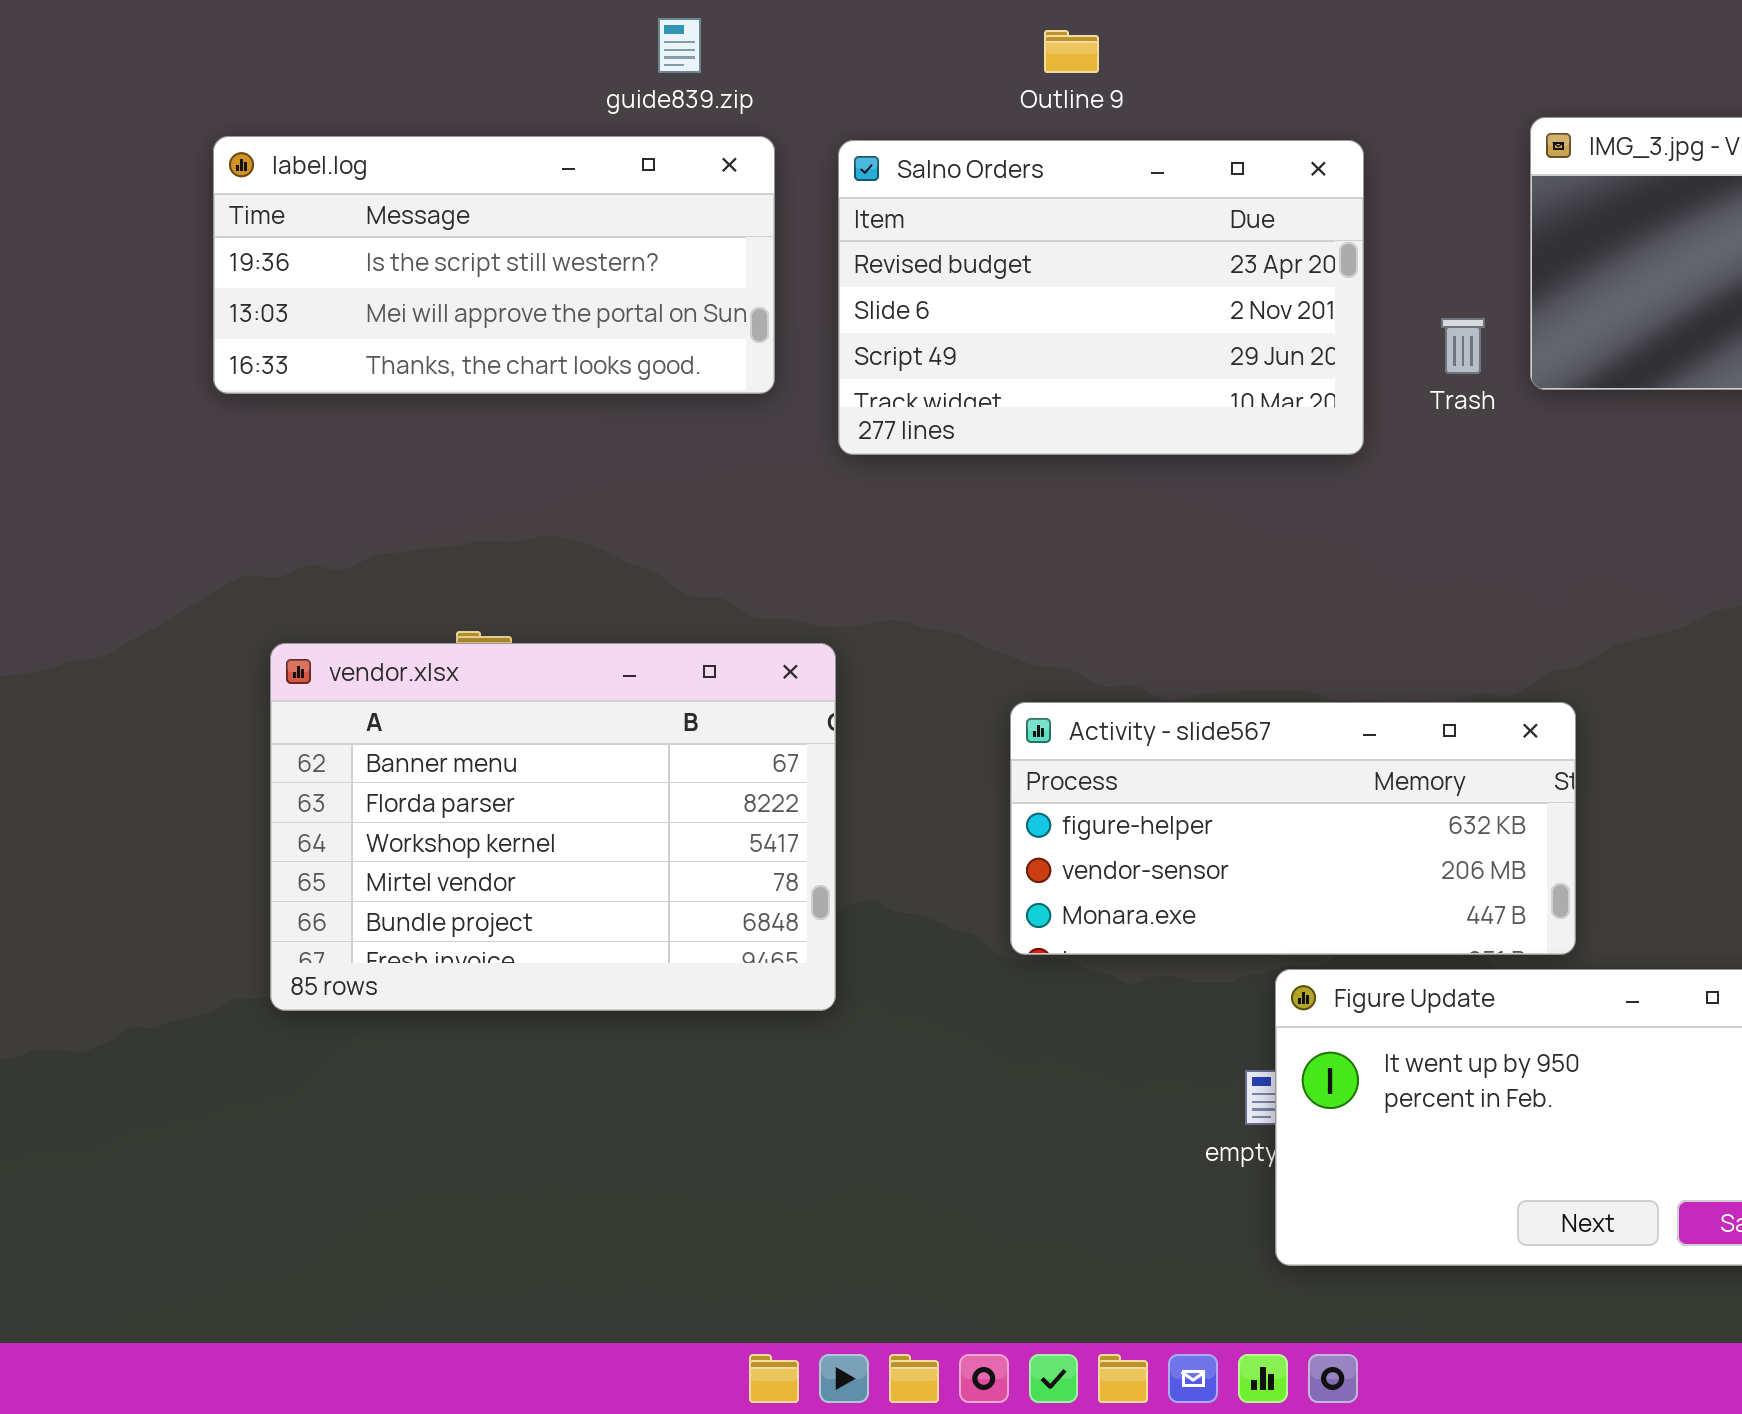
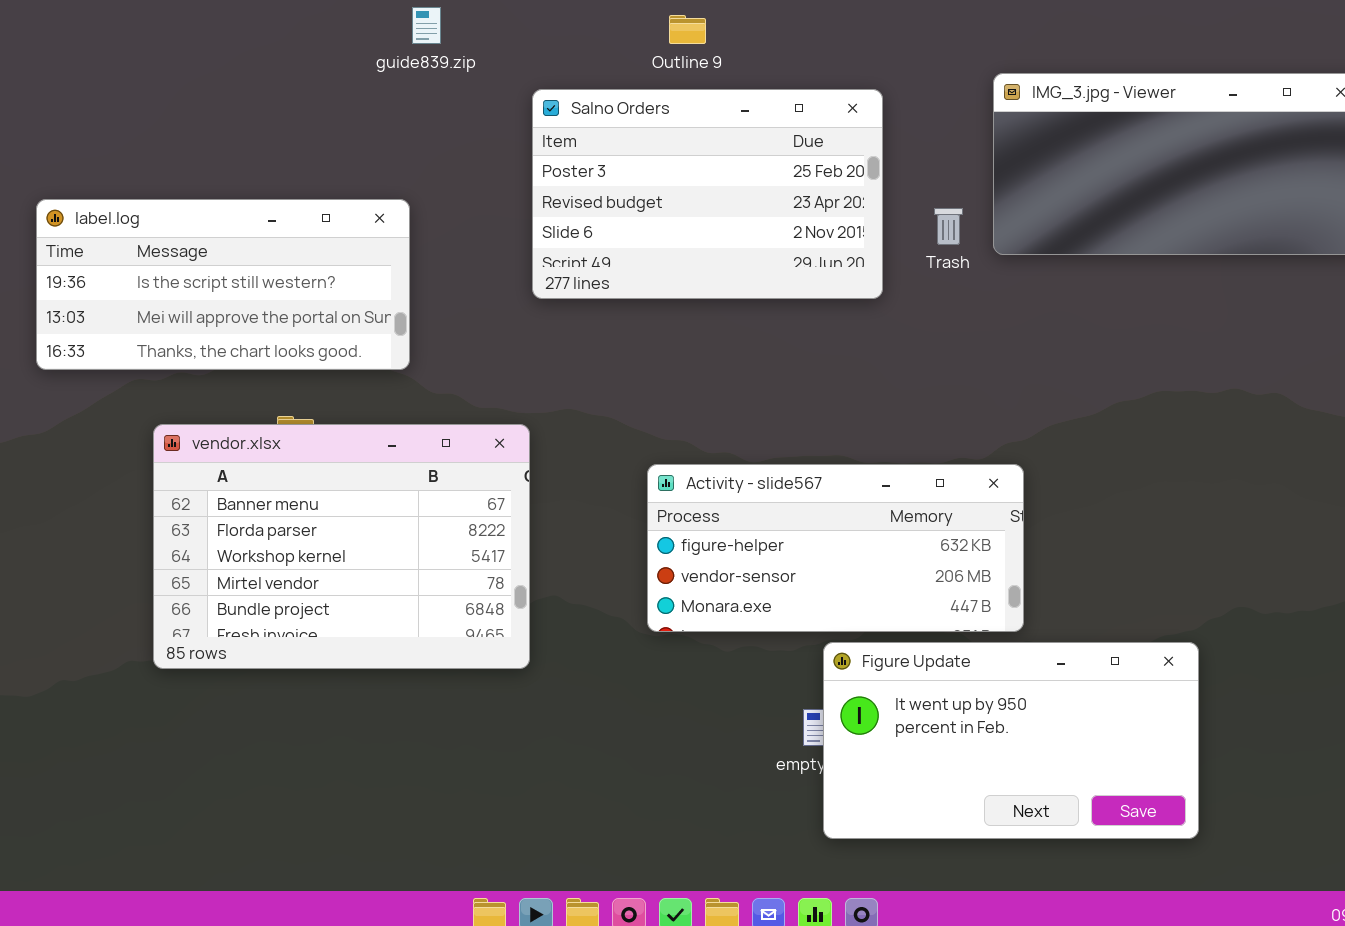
label.log: [213,136,775,394] -> [36,199,410,370], moved
Salno Orders: [838,140,1364,455] -> [532,89,883,299], scrolled up 1 row

